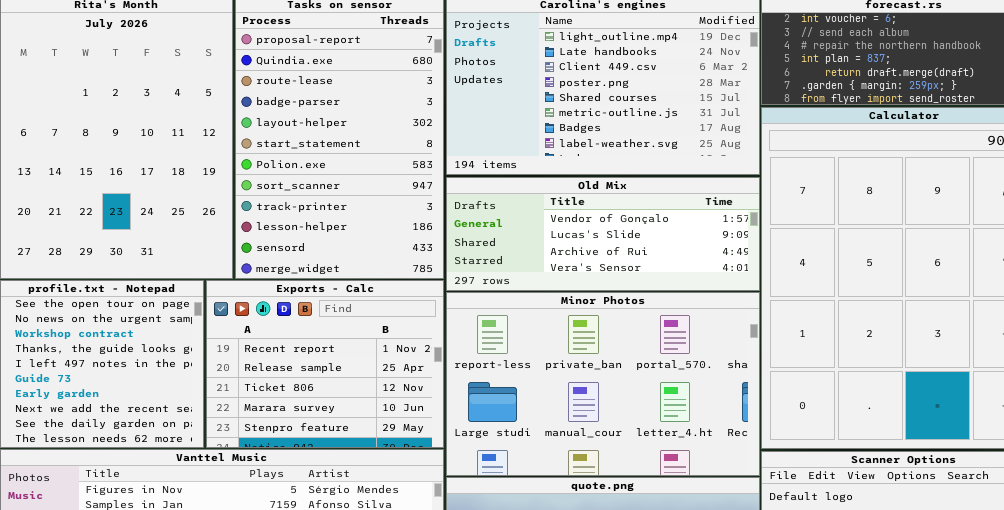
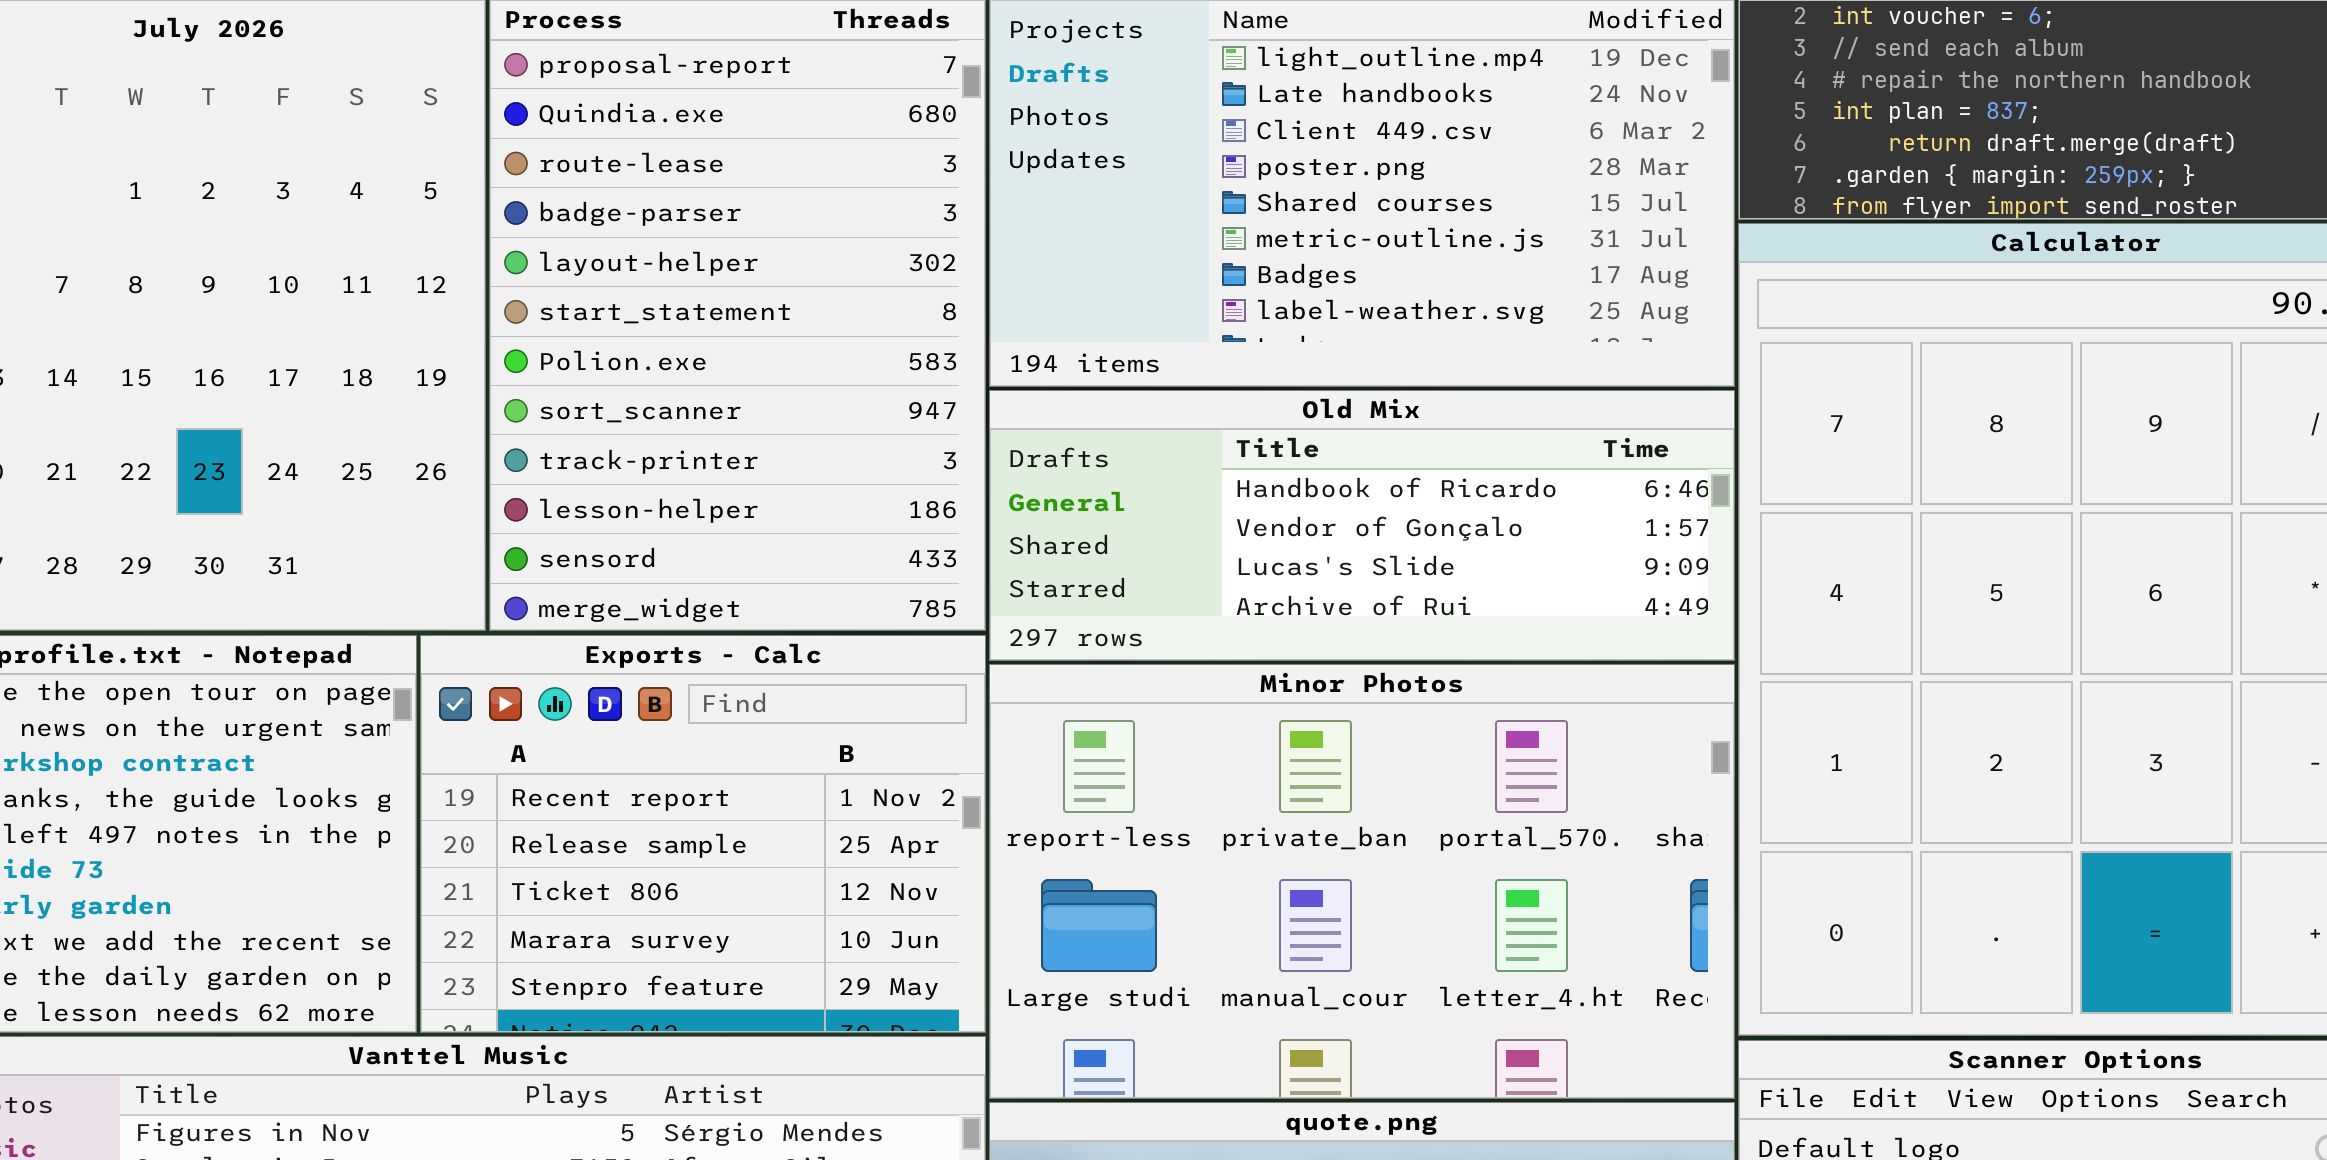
Old Mix: [446,177,760,291] -> [989,390,1735,661], scrolled up 1 row

